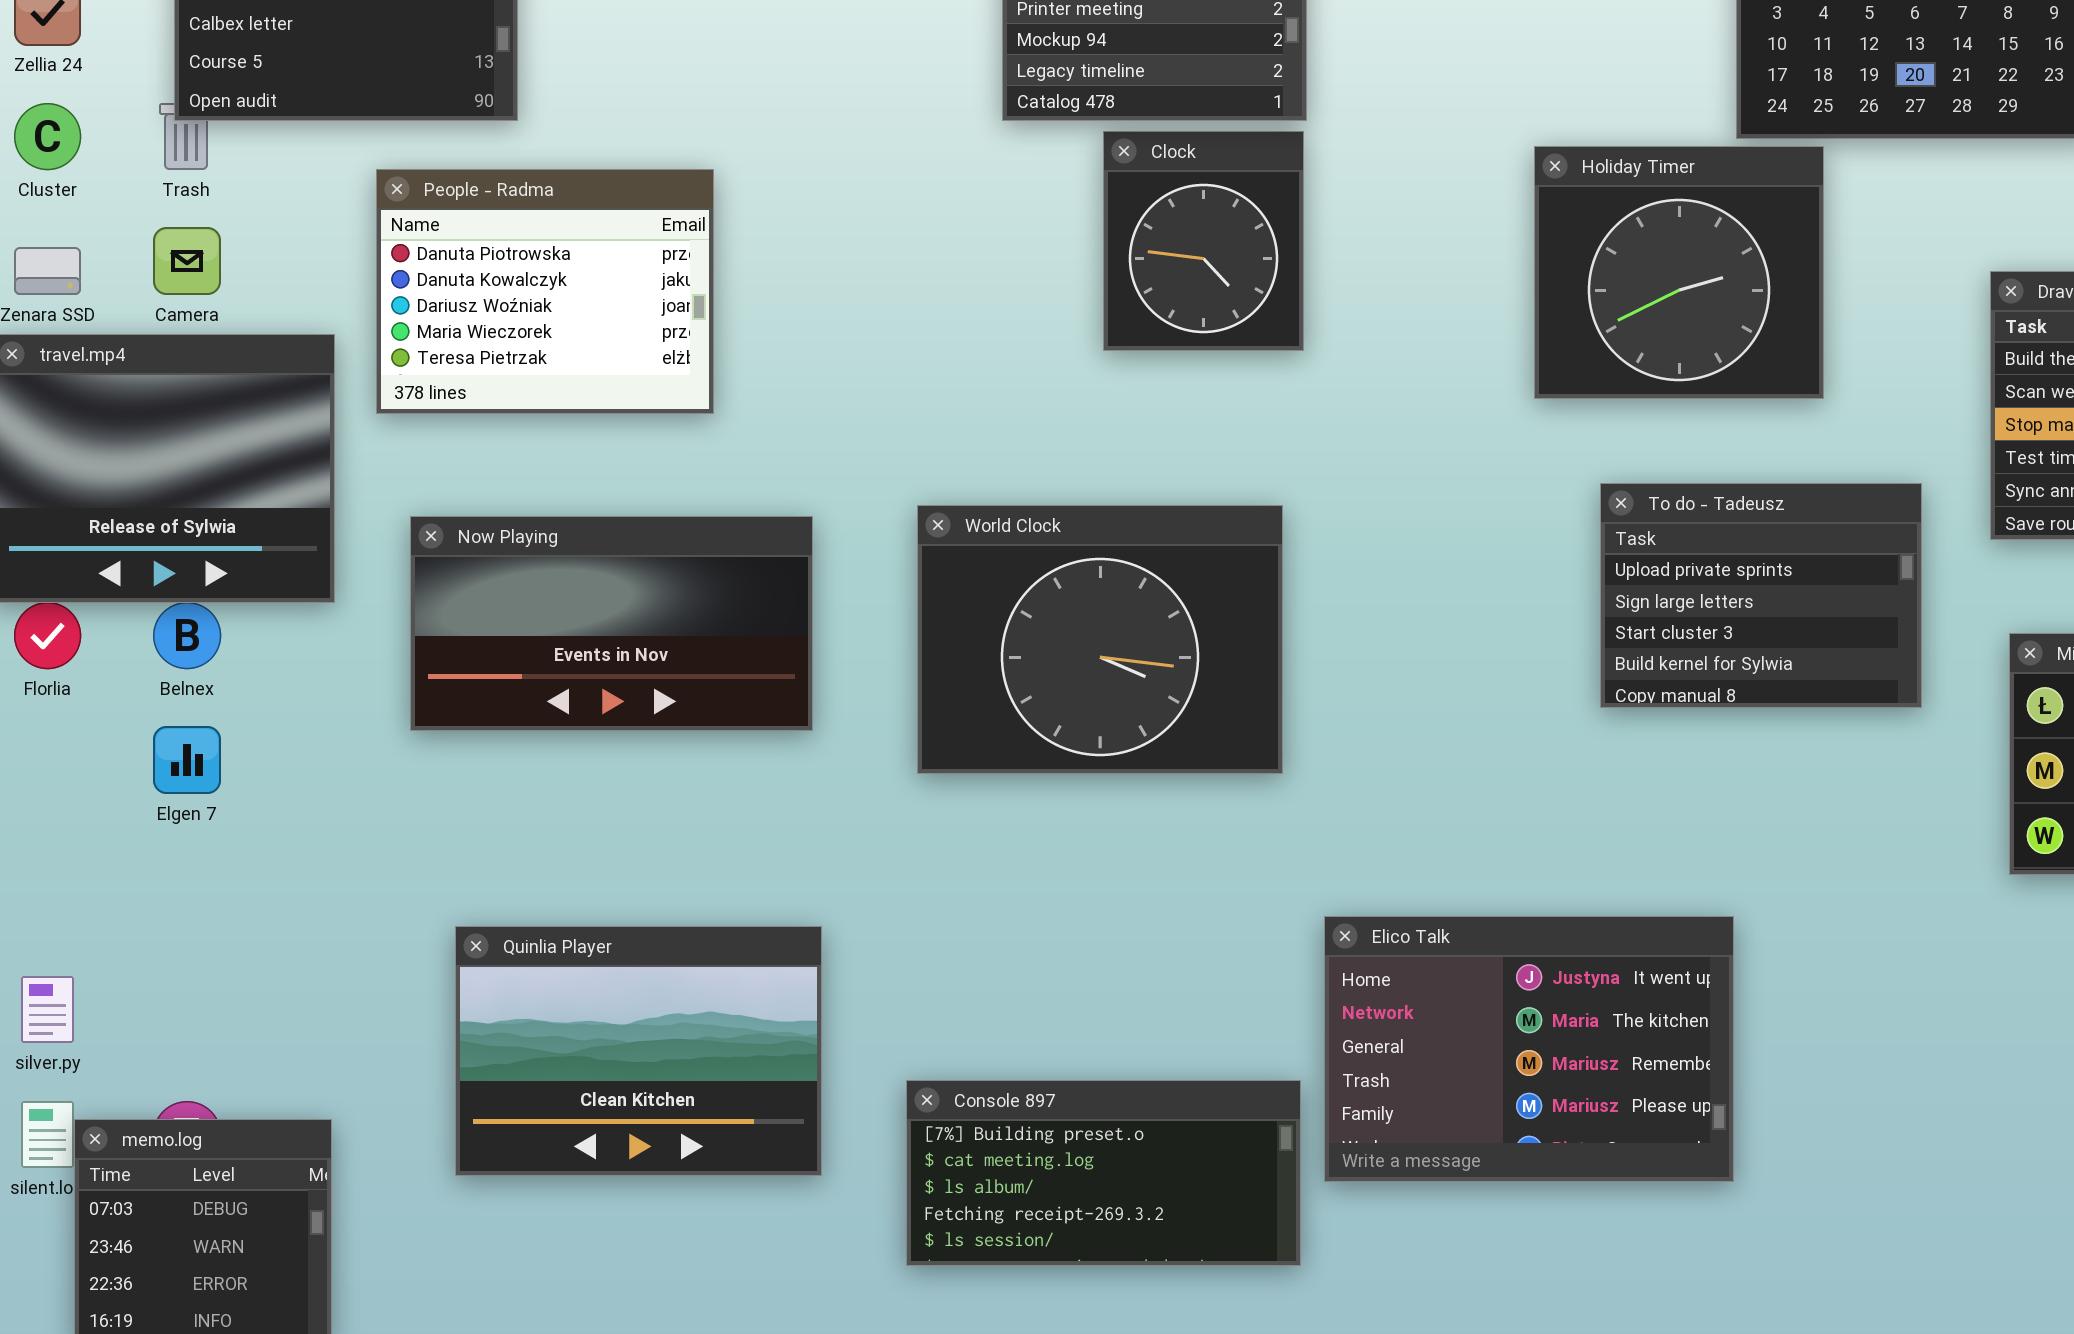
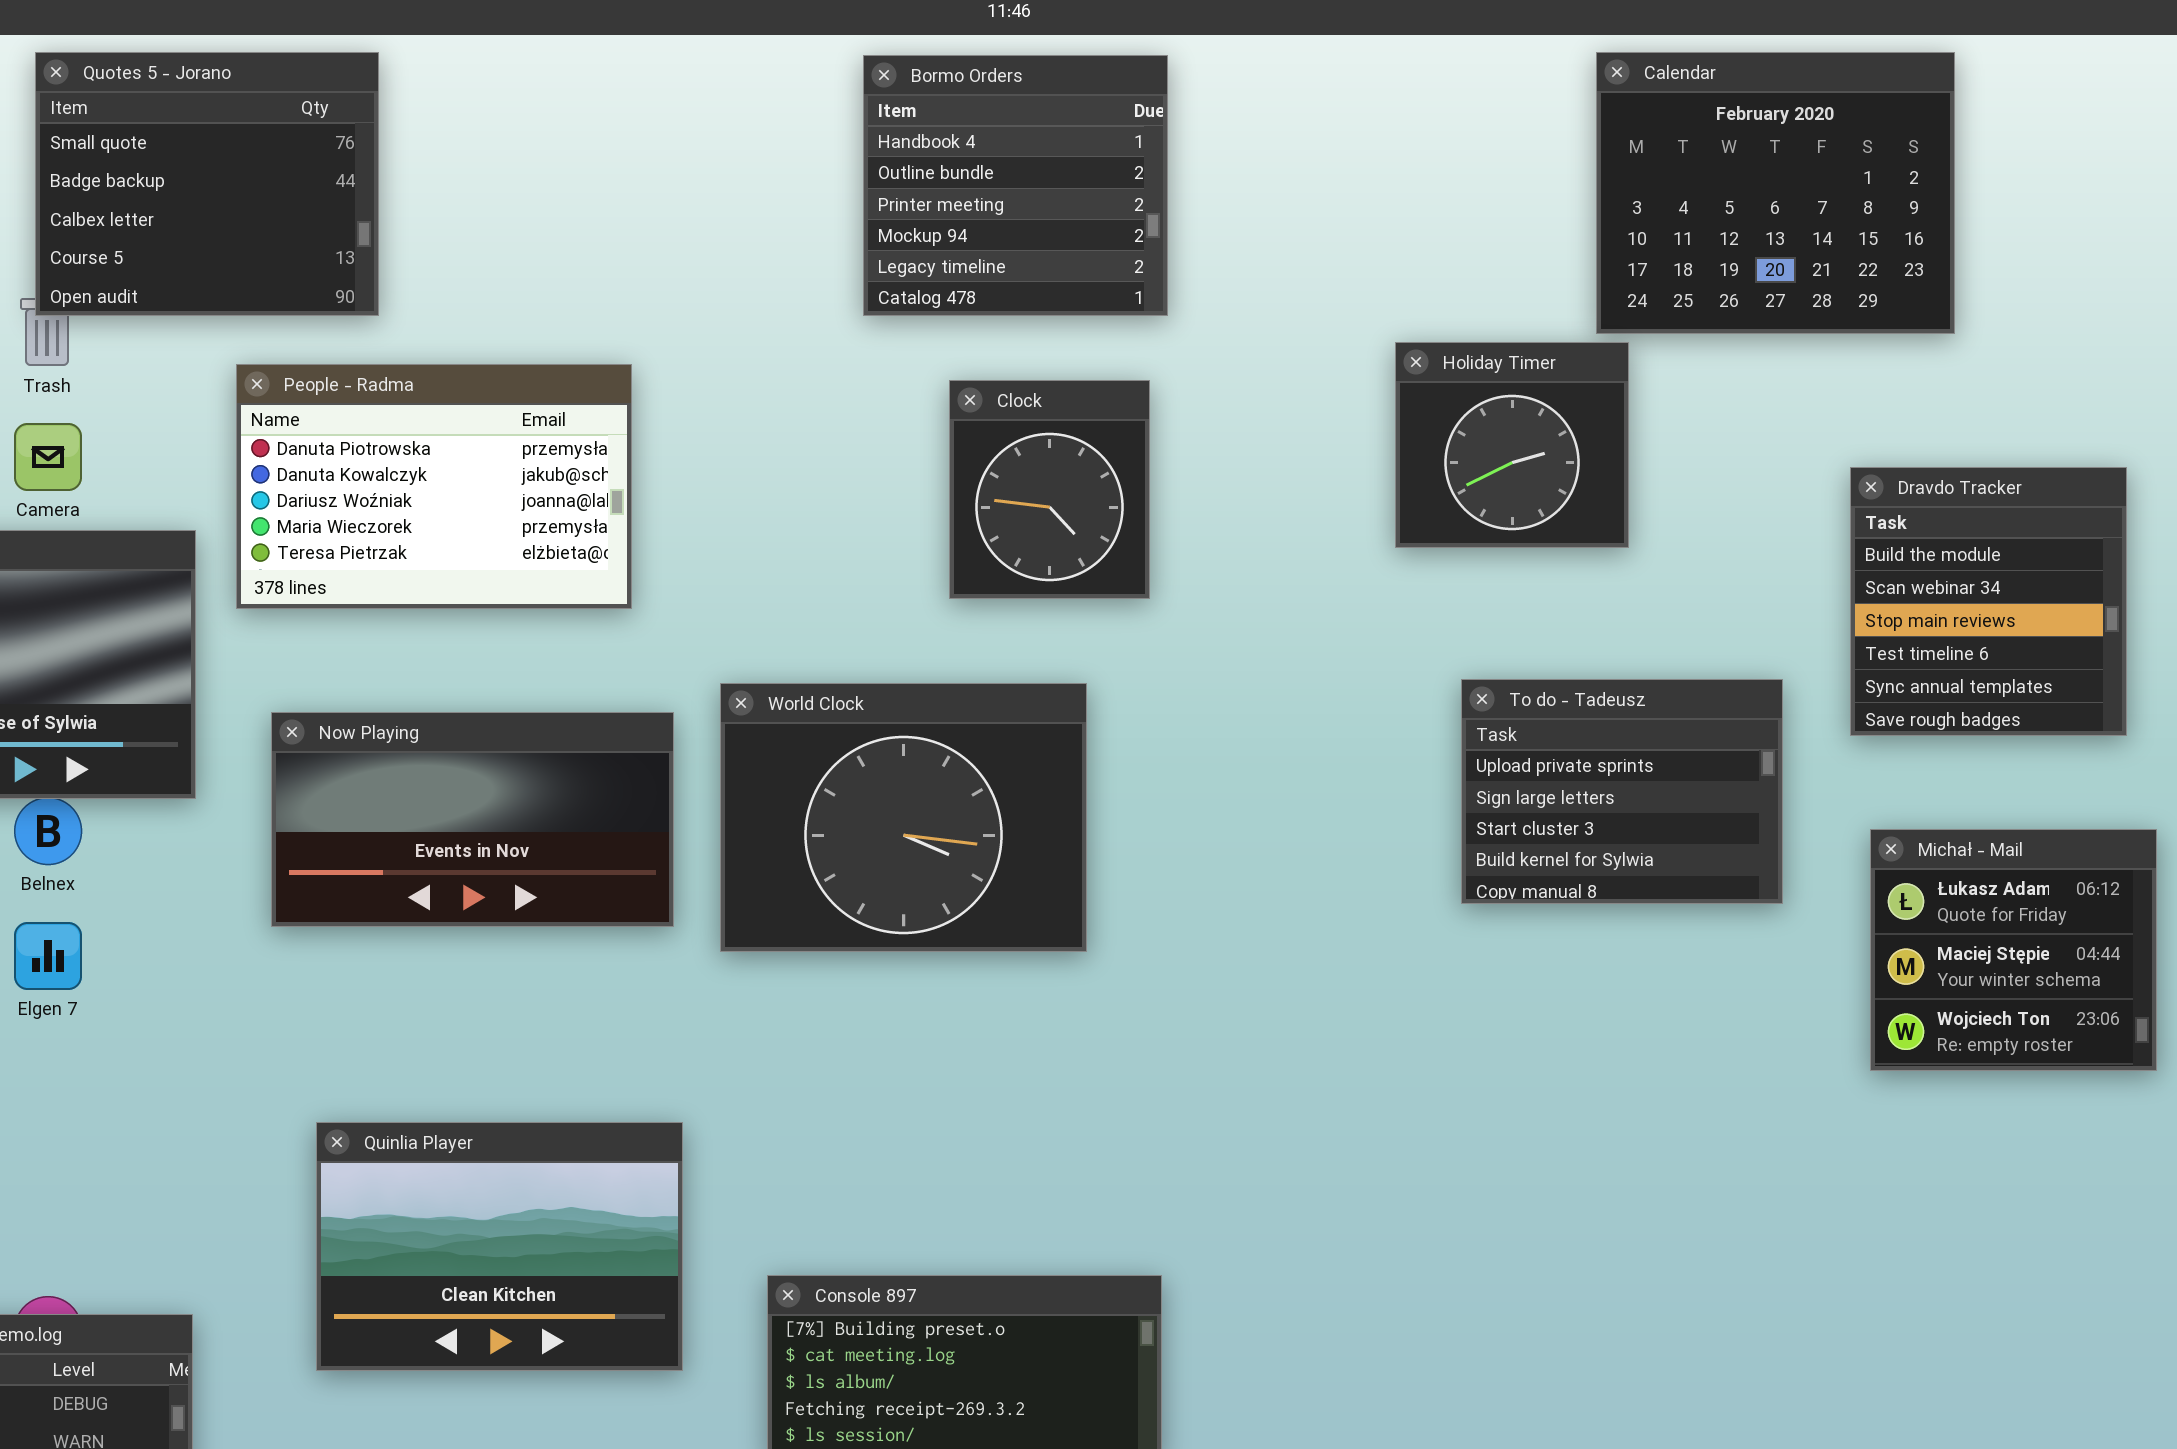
Clock: [1103,131,1304,351] -> [949,380,1150,599], moved
Holiday Timer: [1534,146,1824,399] -> [1395,342,1629,548], resized
People - Radma: [376,169,714,414] -> [236,364,632,609], resized
World Clock: [917,505,1283,774] -> [720,683,1087,952], moved
Elico Talk: [1324,916,1734,1182] -> none, closed

